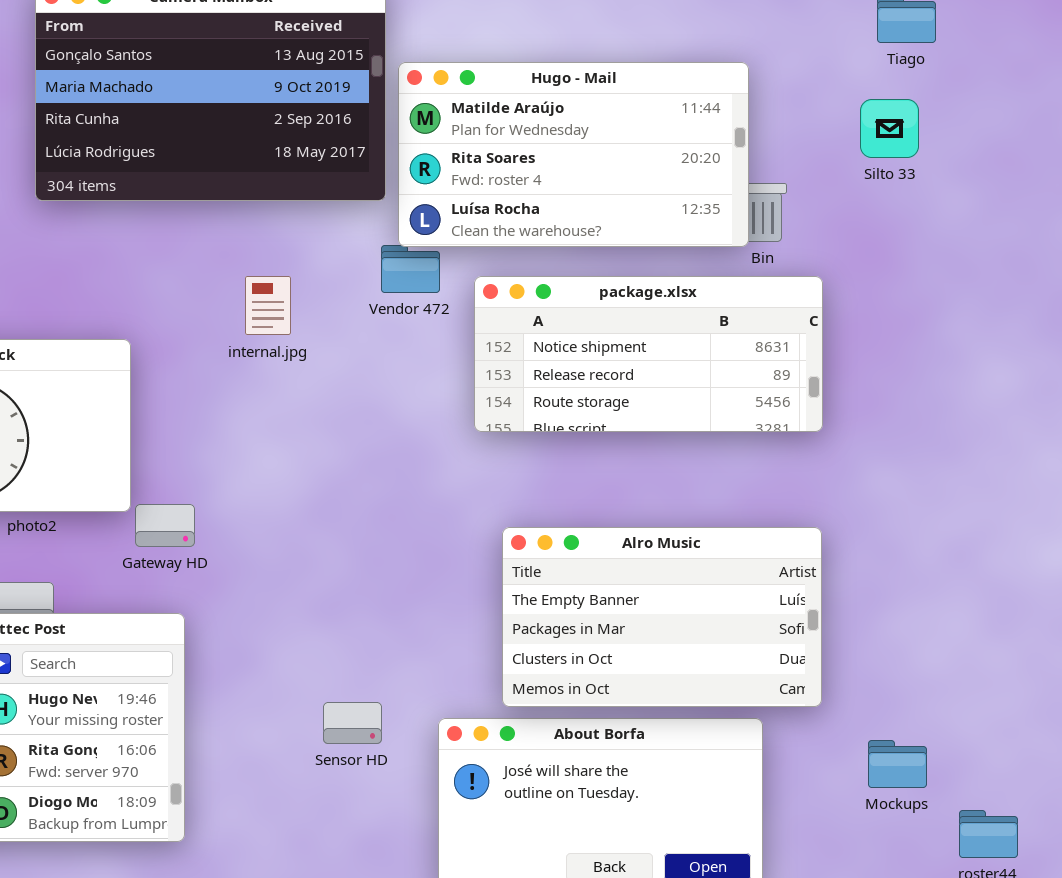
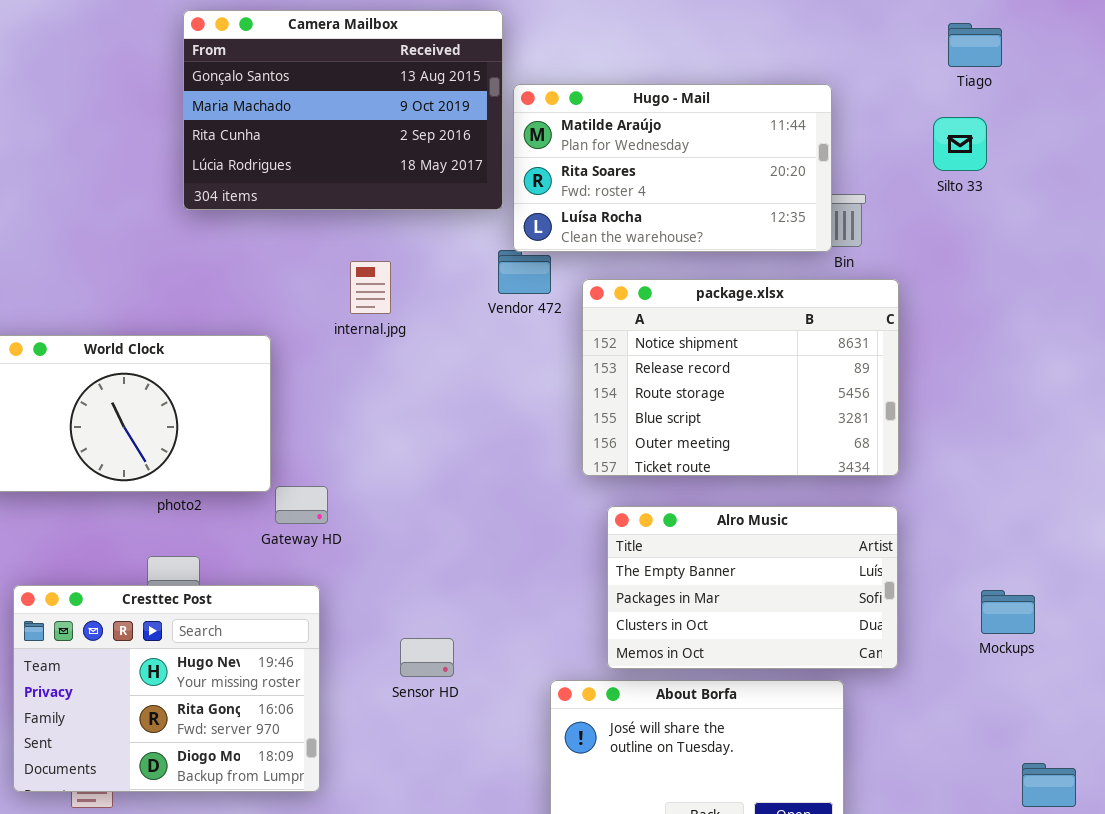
internal.jpg: [245,276,291,335] -> [350,261,391,314], moved
package.xlsx: [474,276,823,432] -> [582,279,899,476], resized
Sensor HD: [323,702,382,744] -> [400,638,454,677], moved
Mockups: [868,740,927,788] -> [981,590,1035,634], moved

